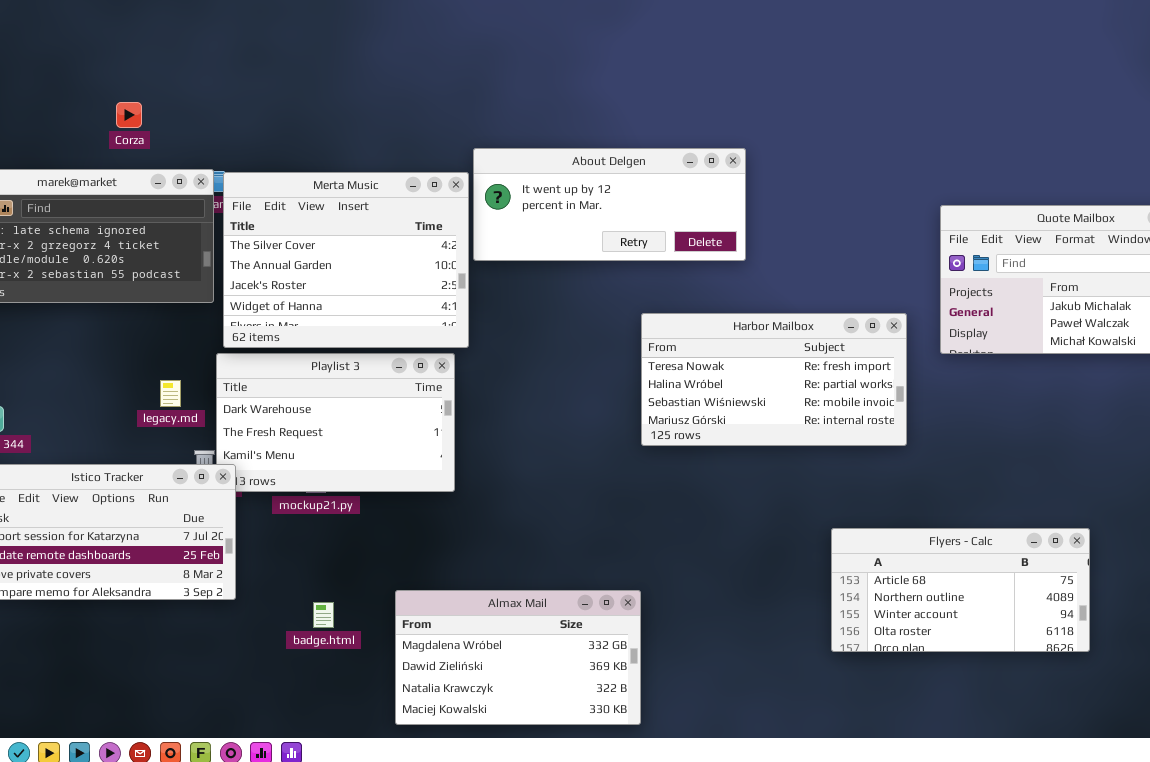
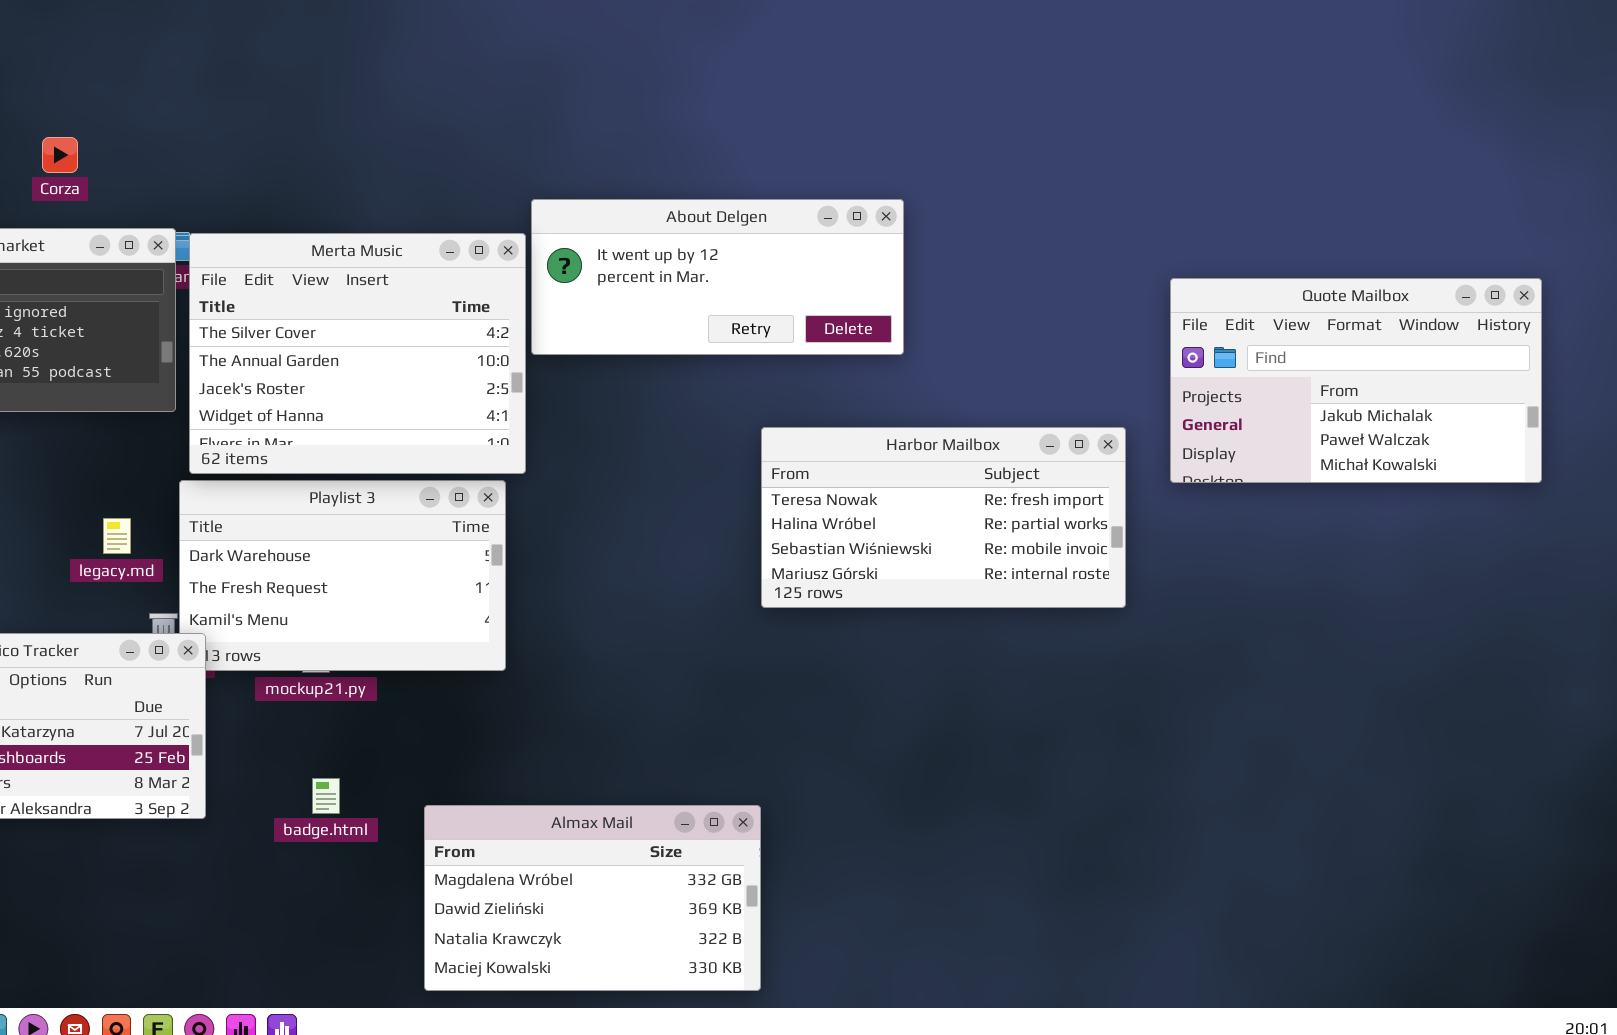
Flyers - Calc: [831,528,1090,652] -> none, closed
badge.html: [313,602,334,628] -> [312,778,340,814], moved

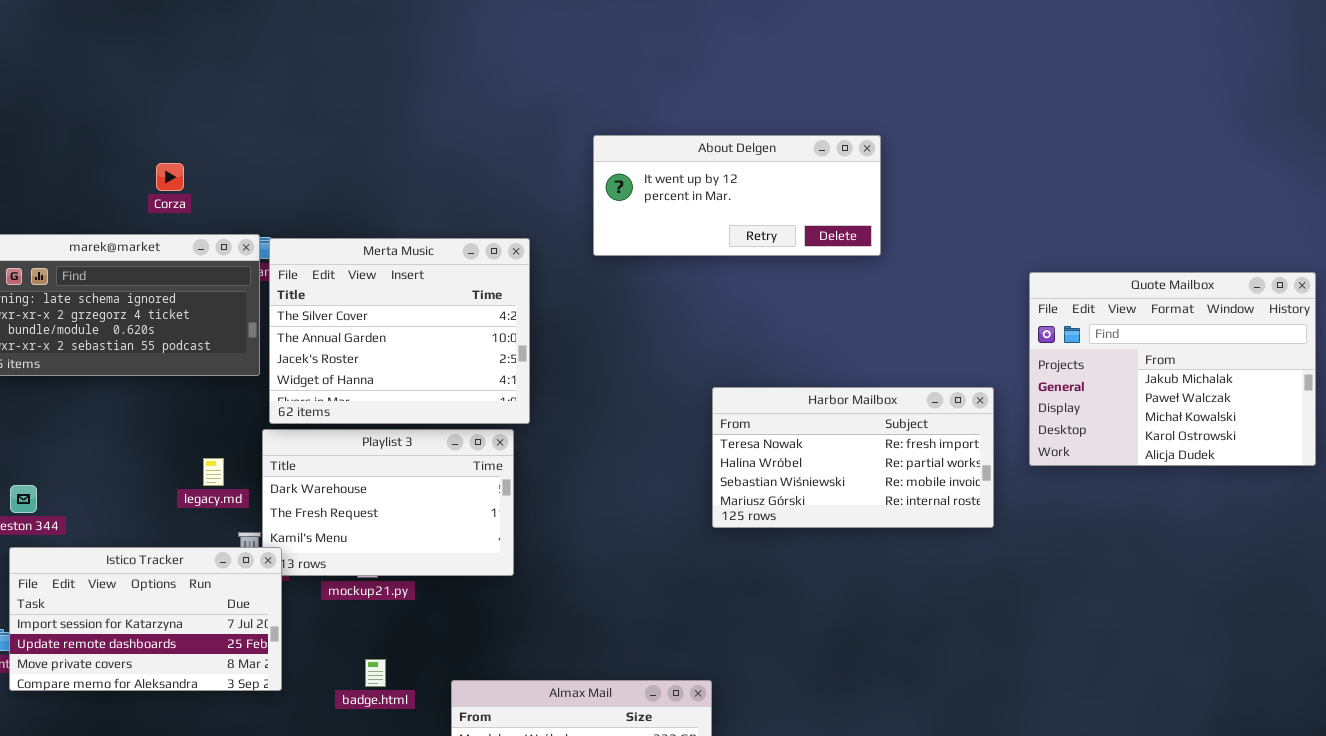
About Delgen: [531,199,904,355] -> [593,135,881,256], moved
Quote Mailbox: [1170,278,1542,483] -> [1029,272,1316,466], resized

